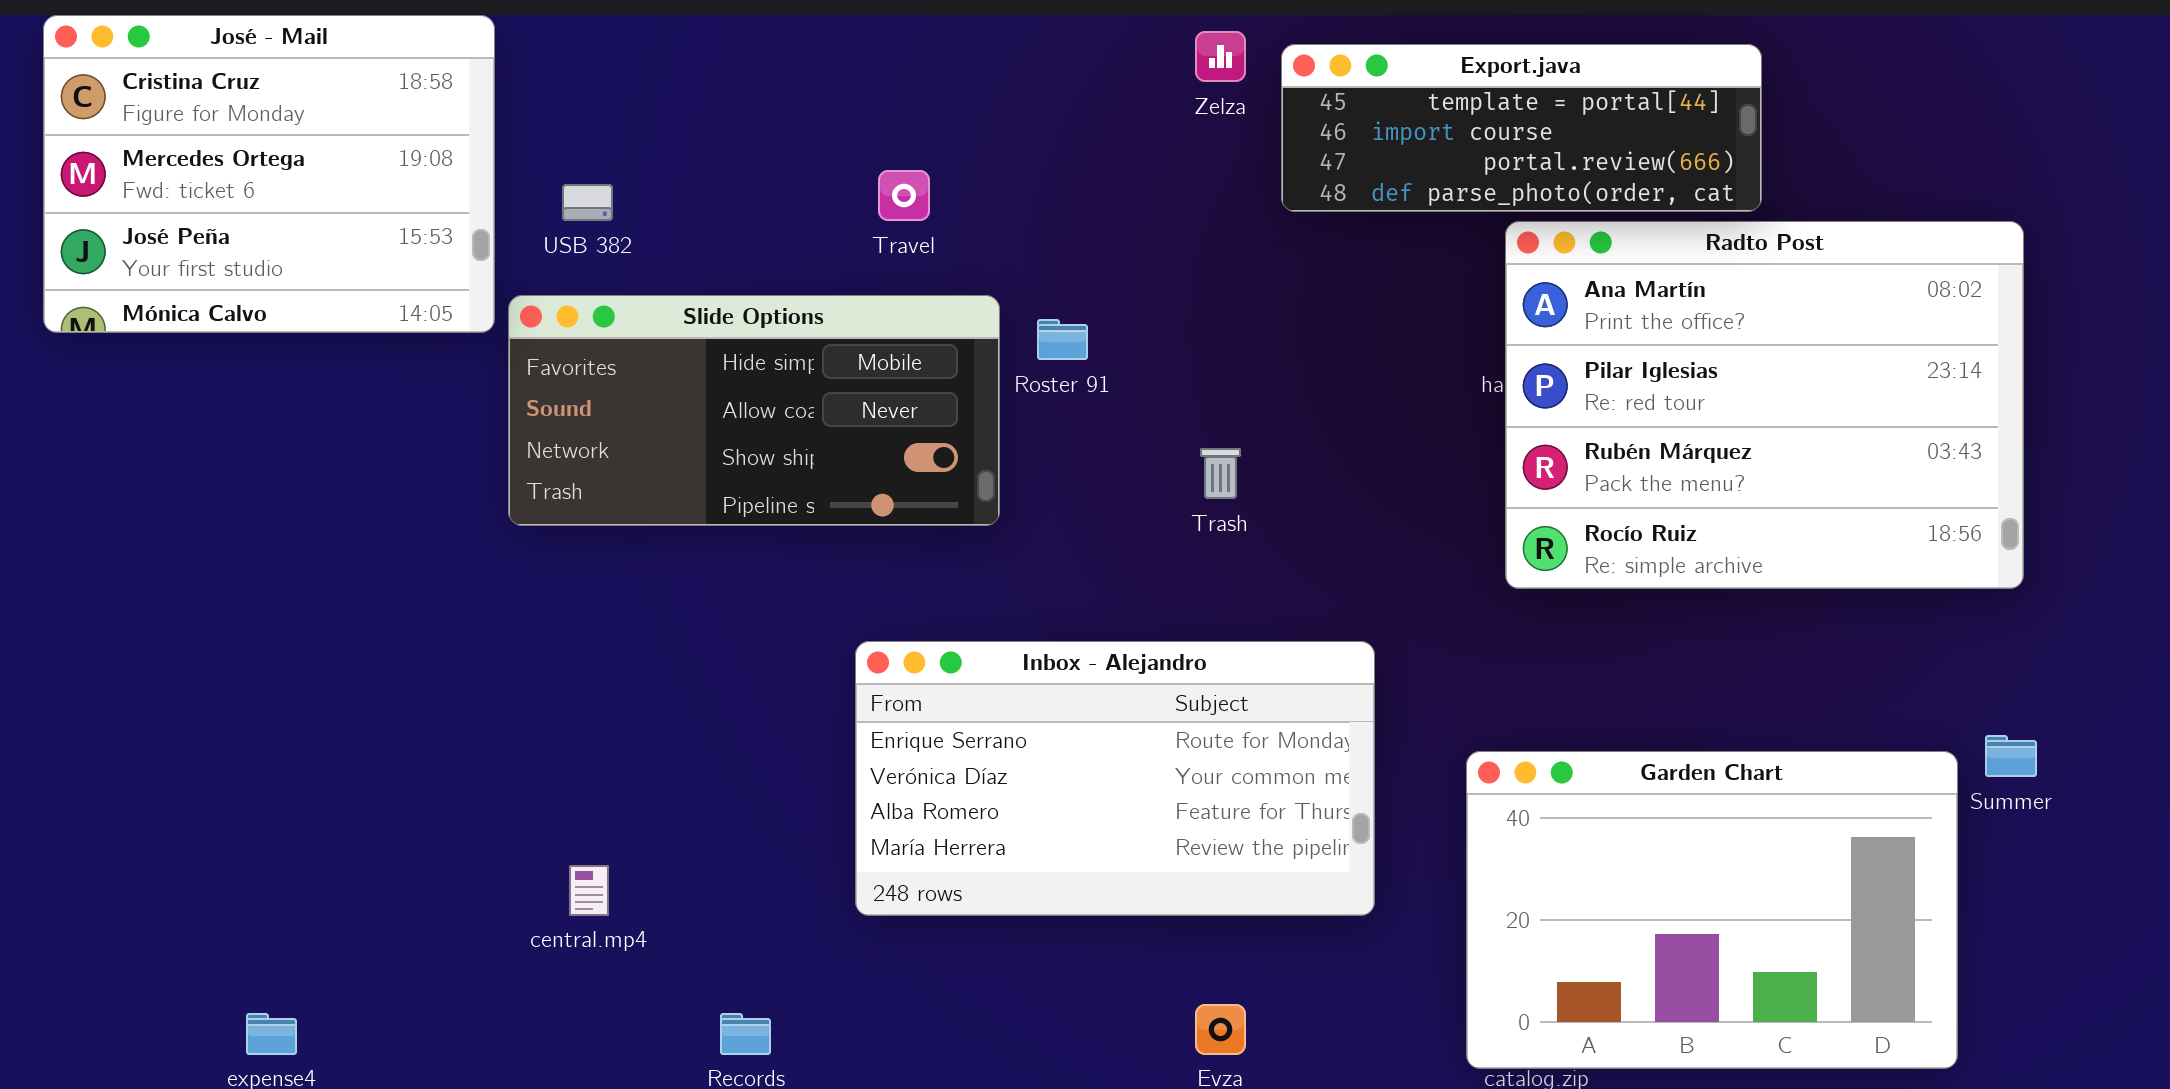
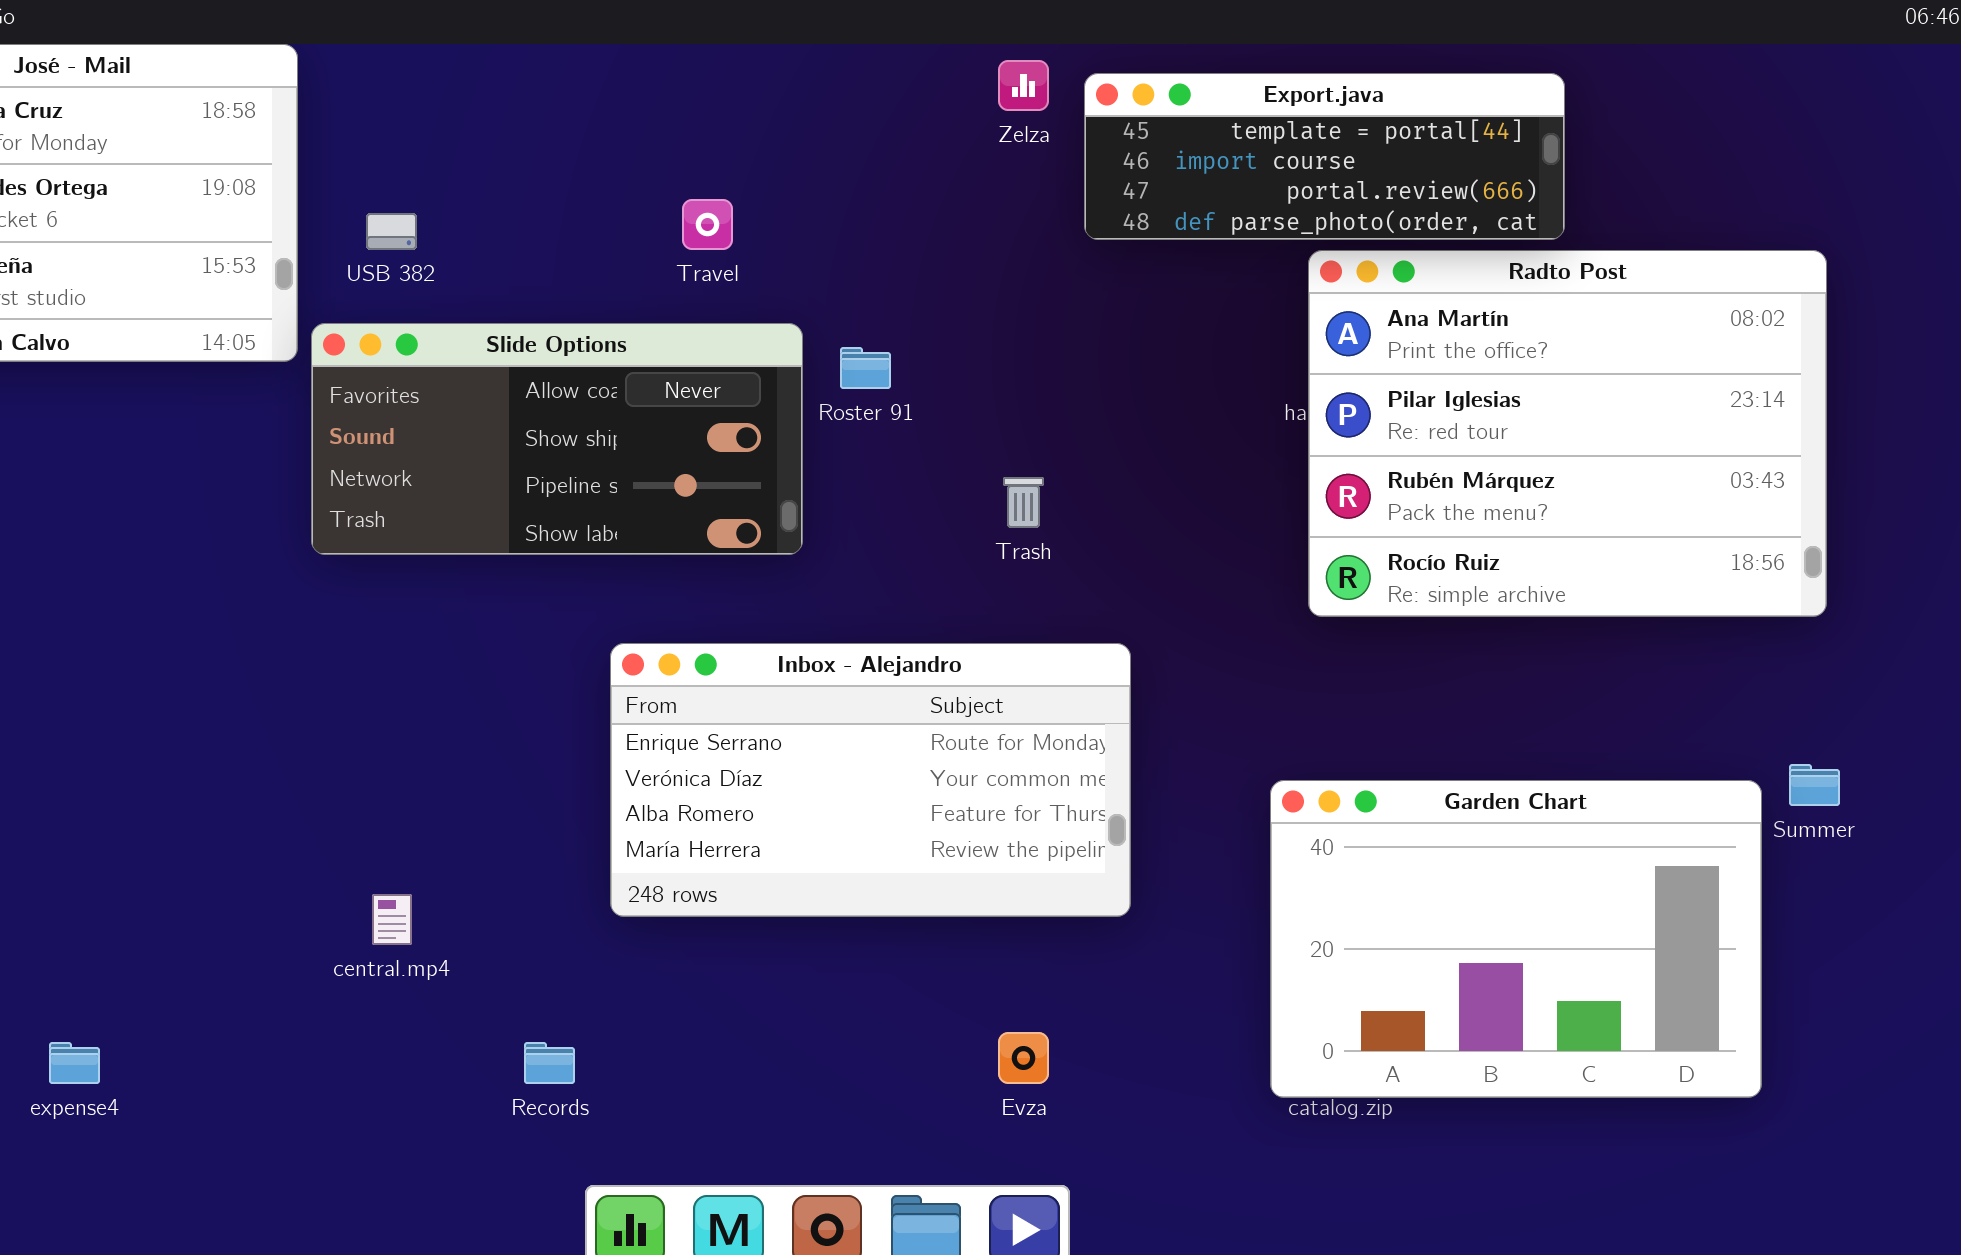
Slide Options: [508,295,1000,526] -> [311,323,803,555], scrolled down 1 row
Inbox - Alejandro: [855,641,1375,916] -> [610,643,1131,917], moved

